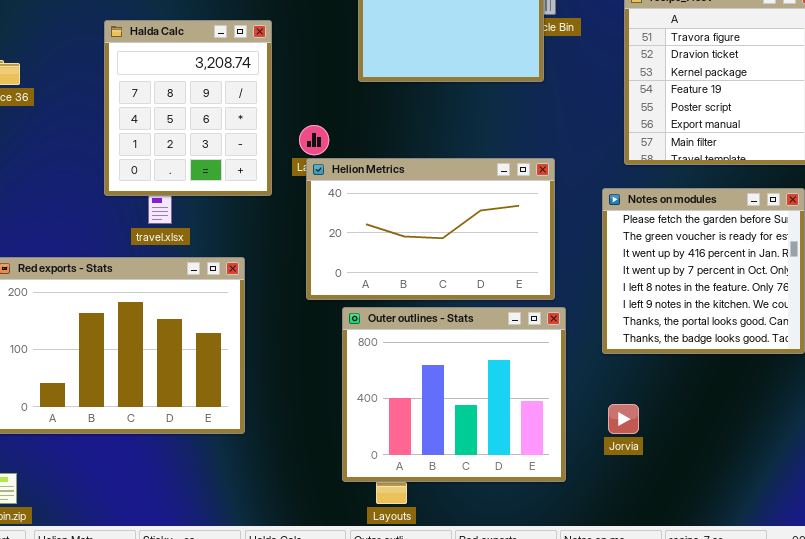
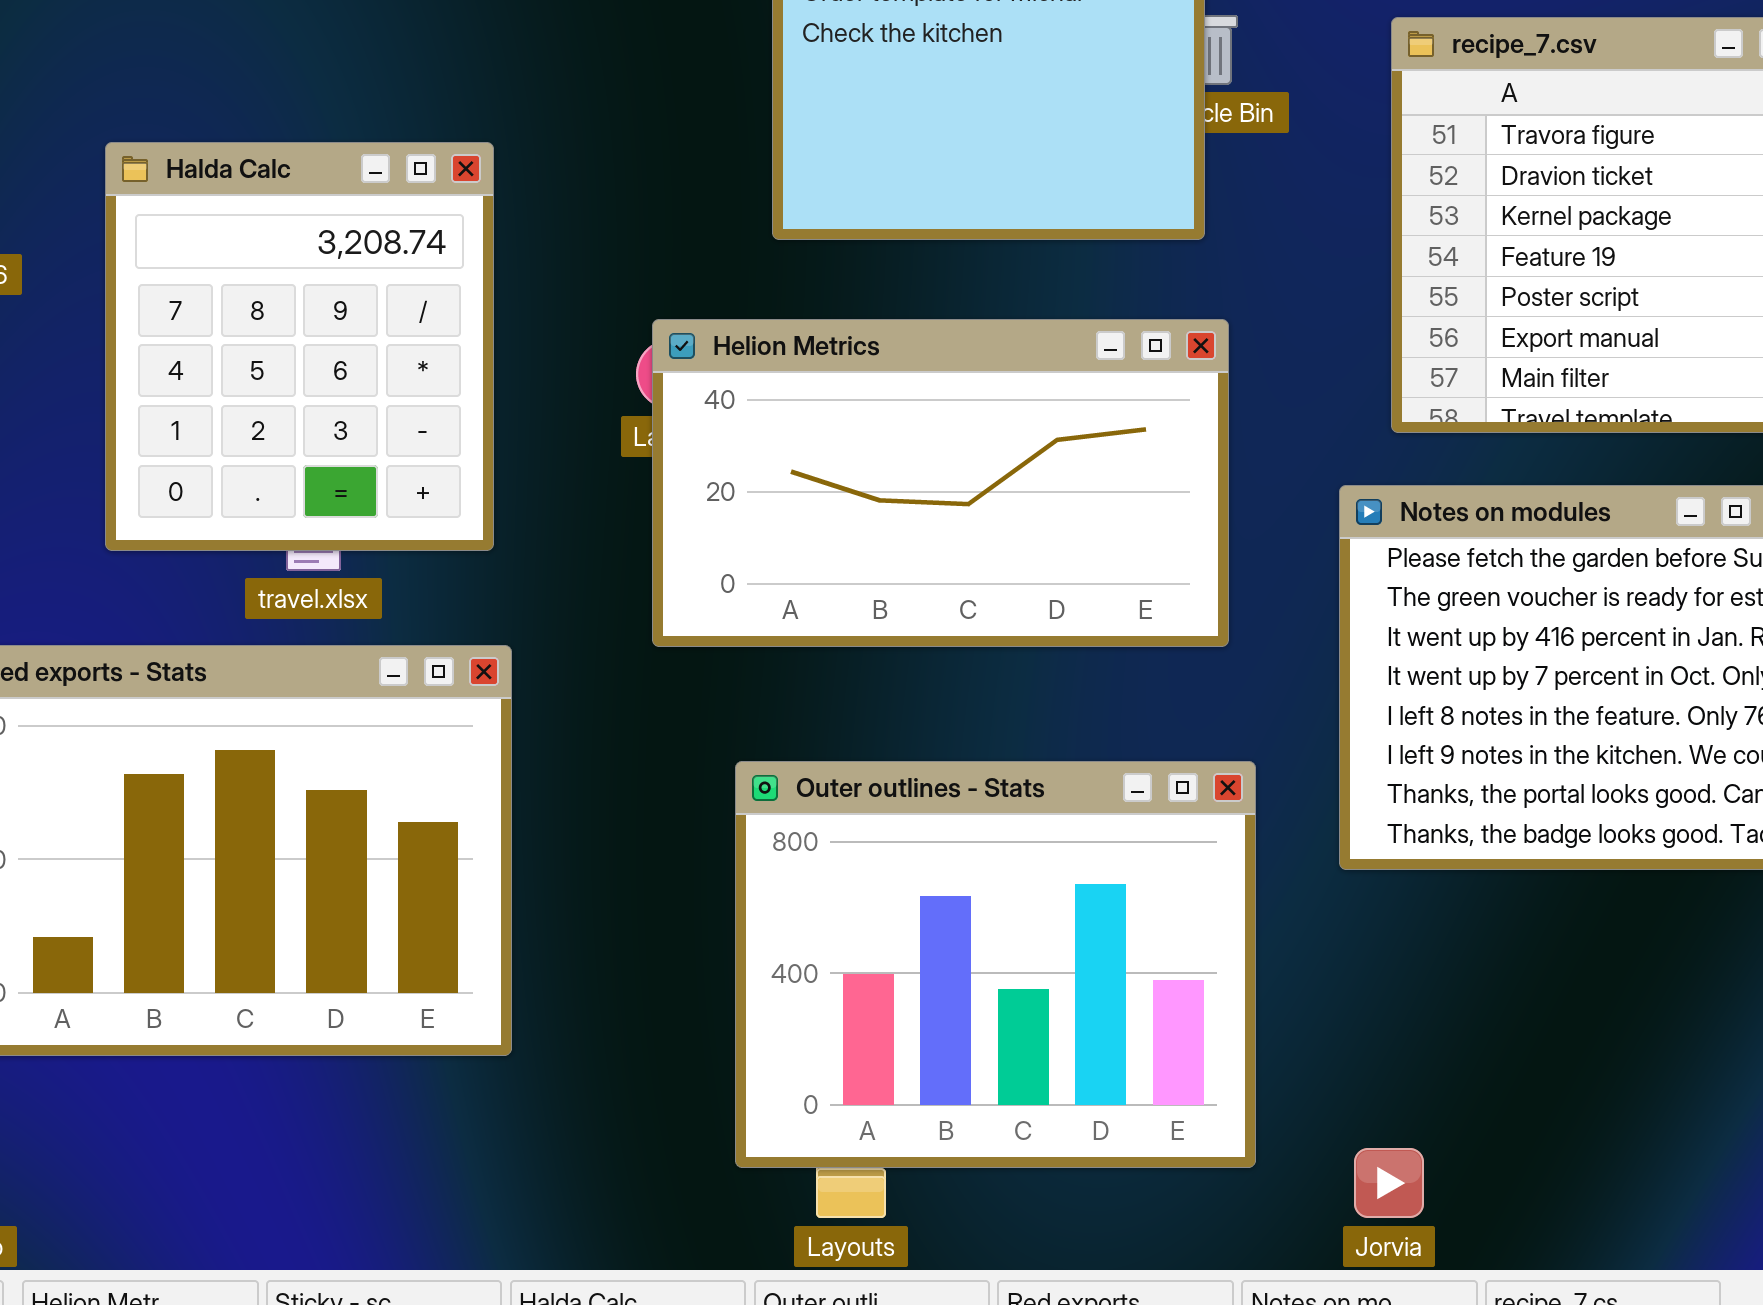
Halda Calc: [104,20,272,196] -> [105,142,494,551], moved
Helion Metrics: [306,158,555,300] -> [652,319,1229,647], moved
Jorvia: [608,404,639,434] -> [1354,1148,1424,1218], moved

